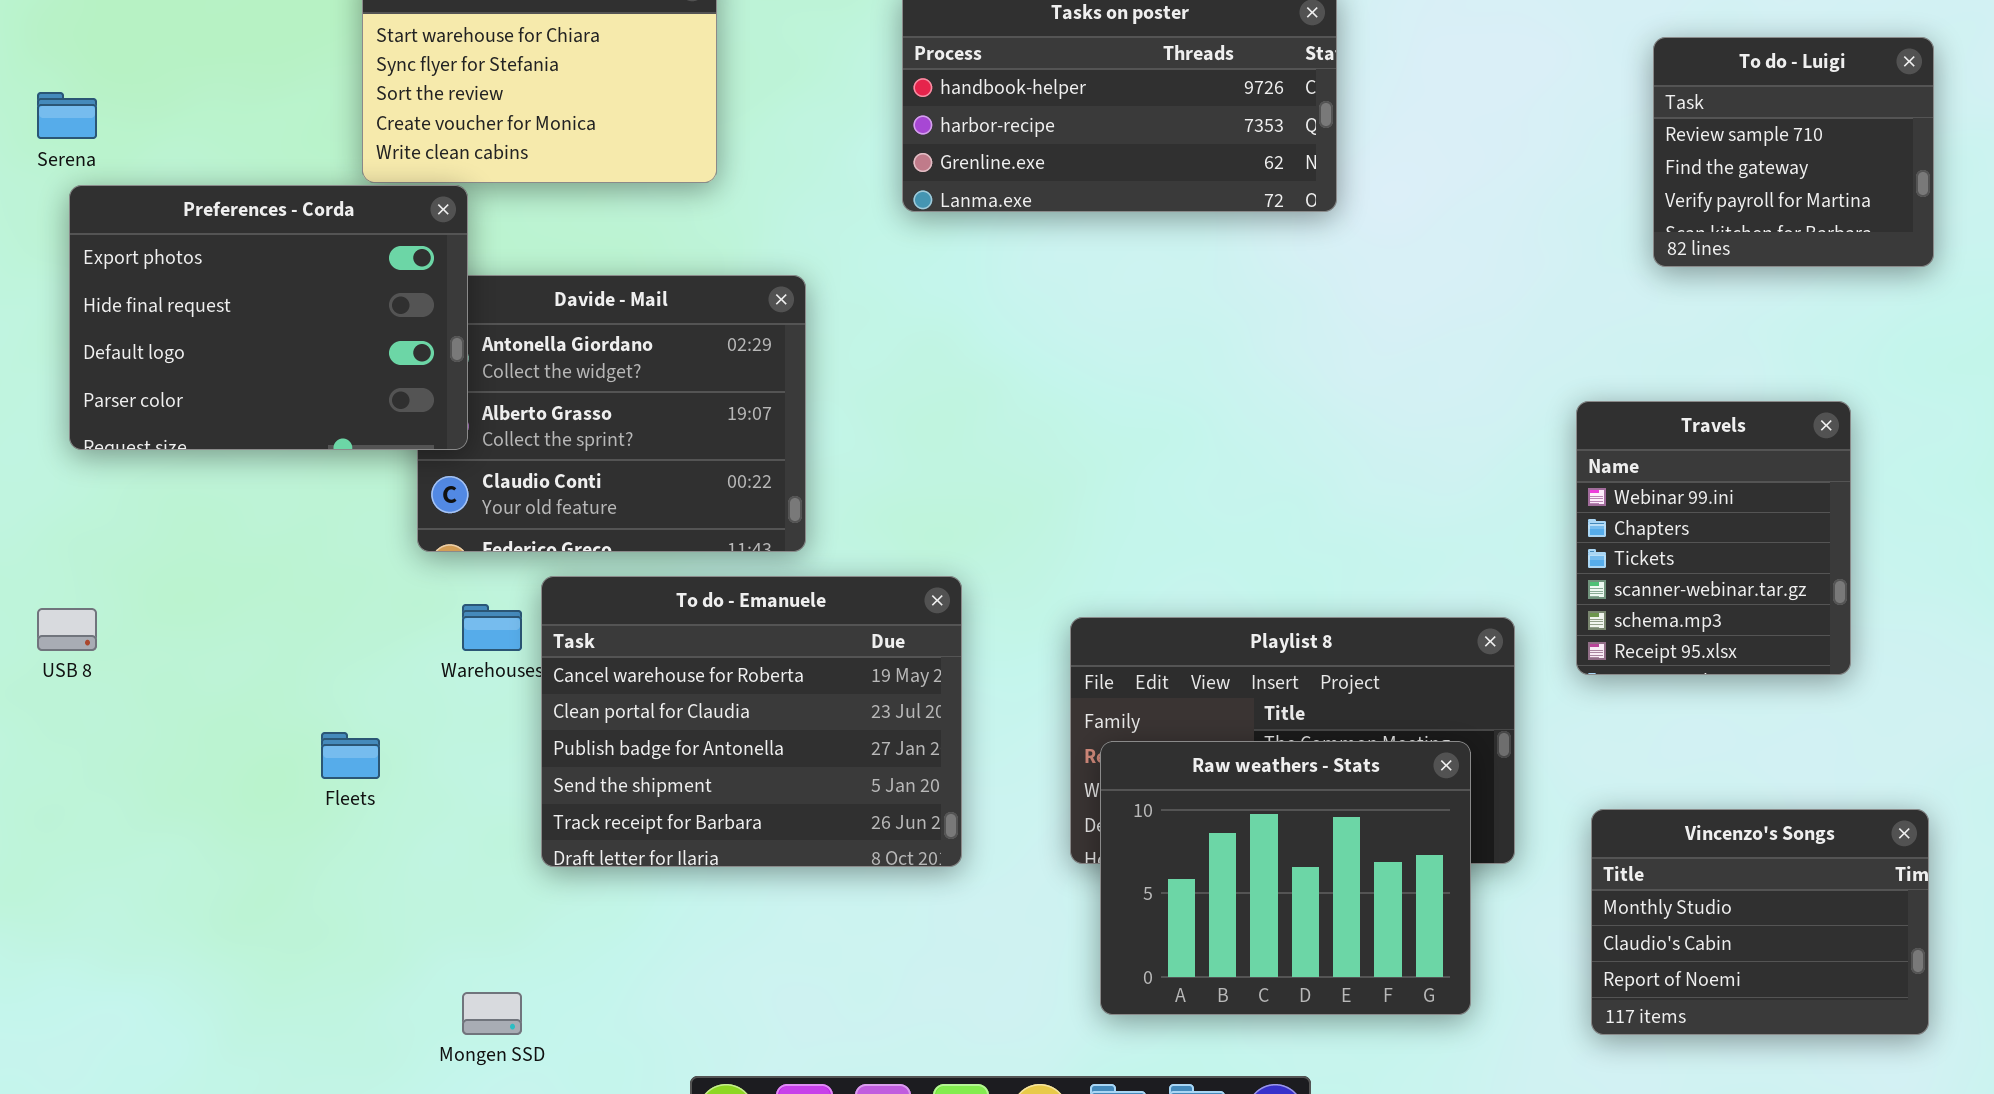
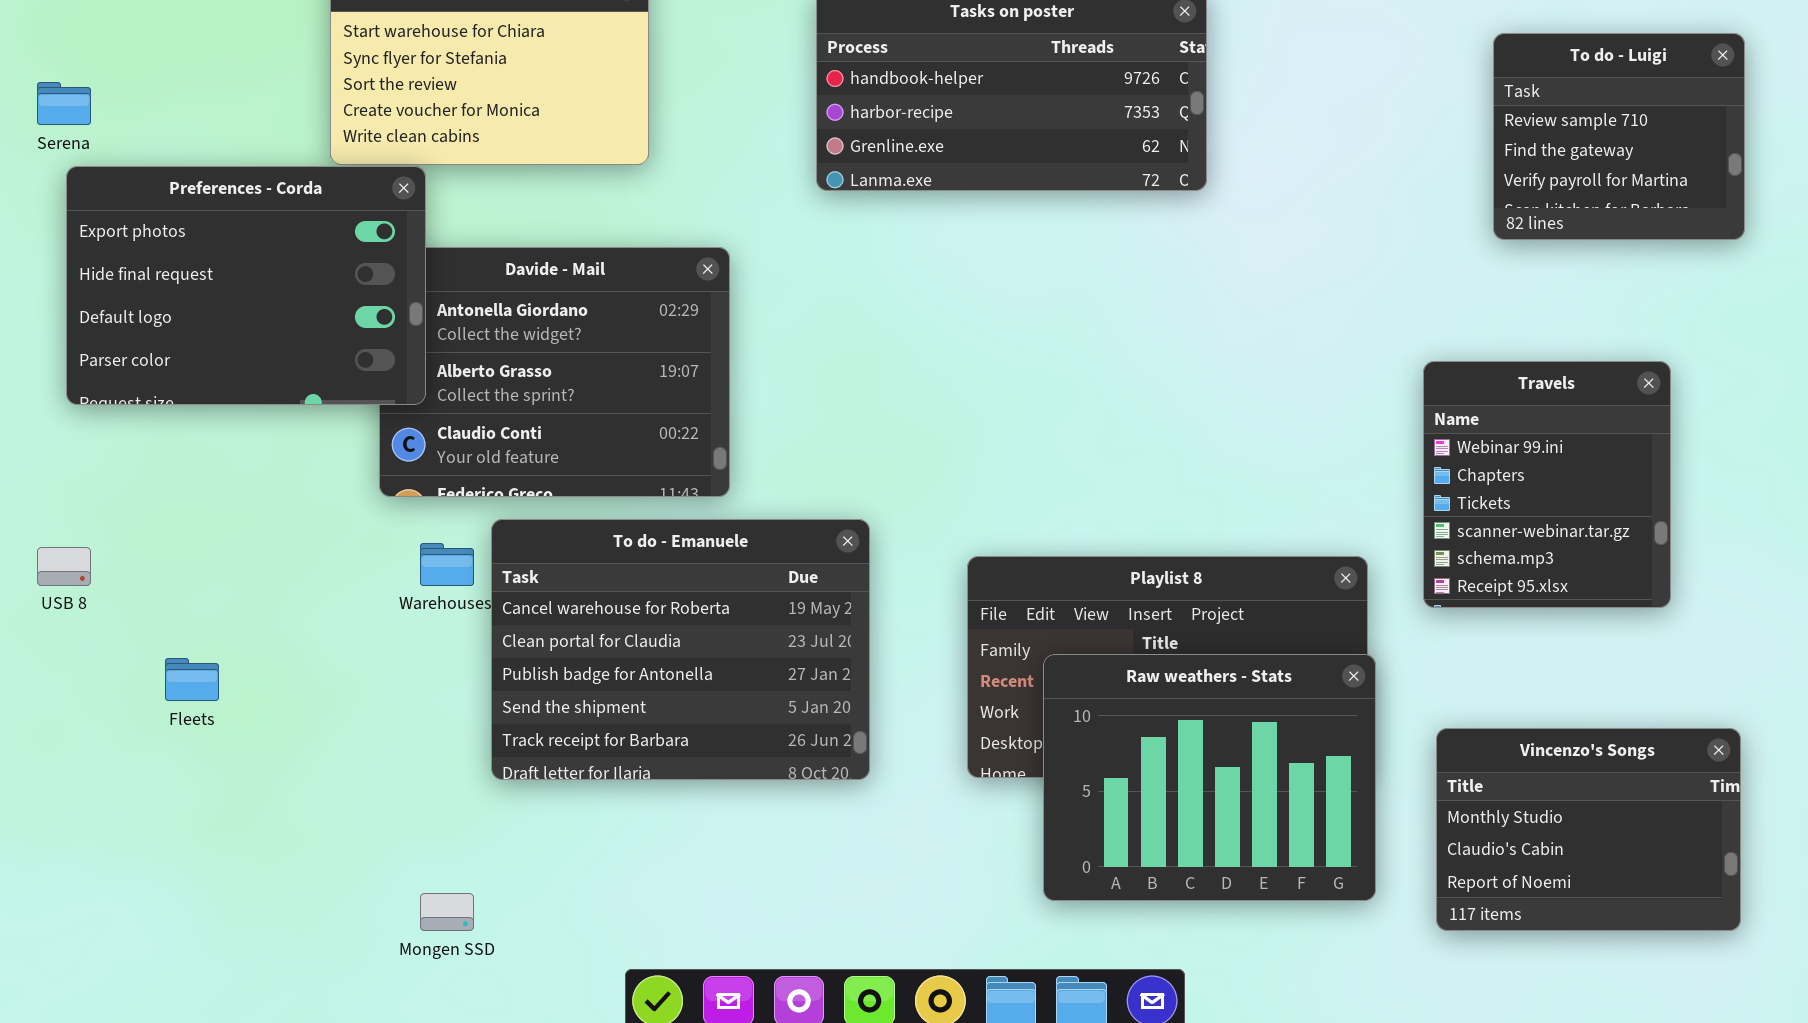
Fleets: [321,732,380,779] -> [165,658,219,701], moved
Raw weathers - Stats: [1100,741,1471,1015] -> [1043,654,1376,901], moved

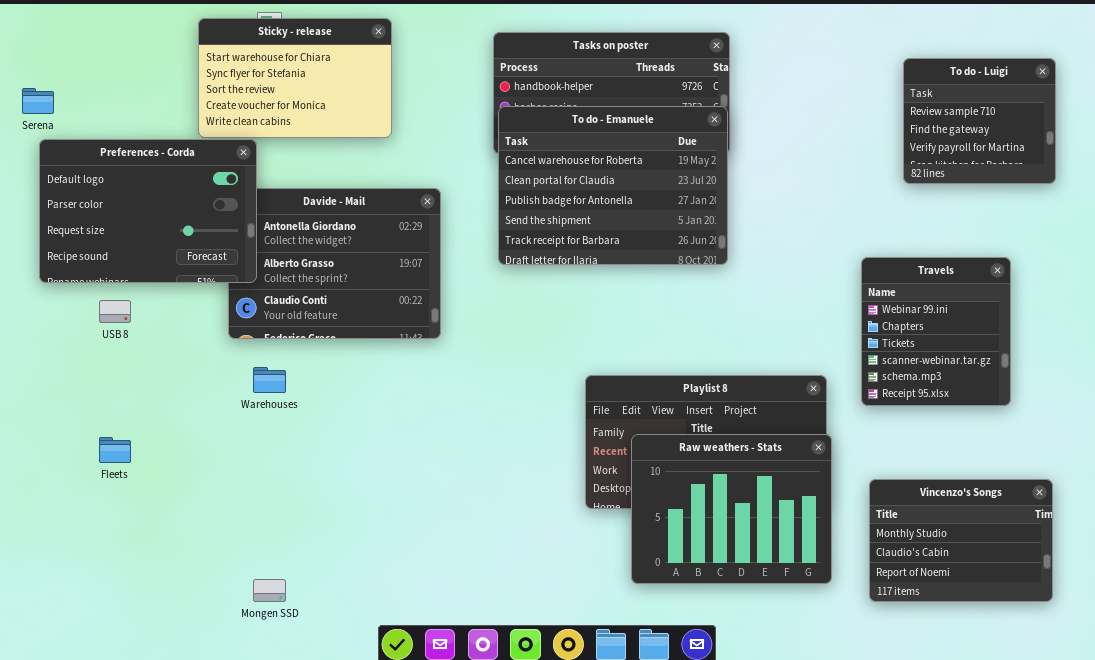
Preferences - Corda: [66,166,426,405] -> [39,139,257,283], scrolled down 2 rows
To do - Emanuele: [491,519,870,780] -> [498,106,728,265], moved
USB 8: [37,547,91,586] -> [99,300,131,323], moved

